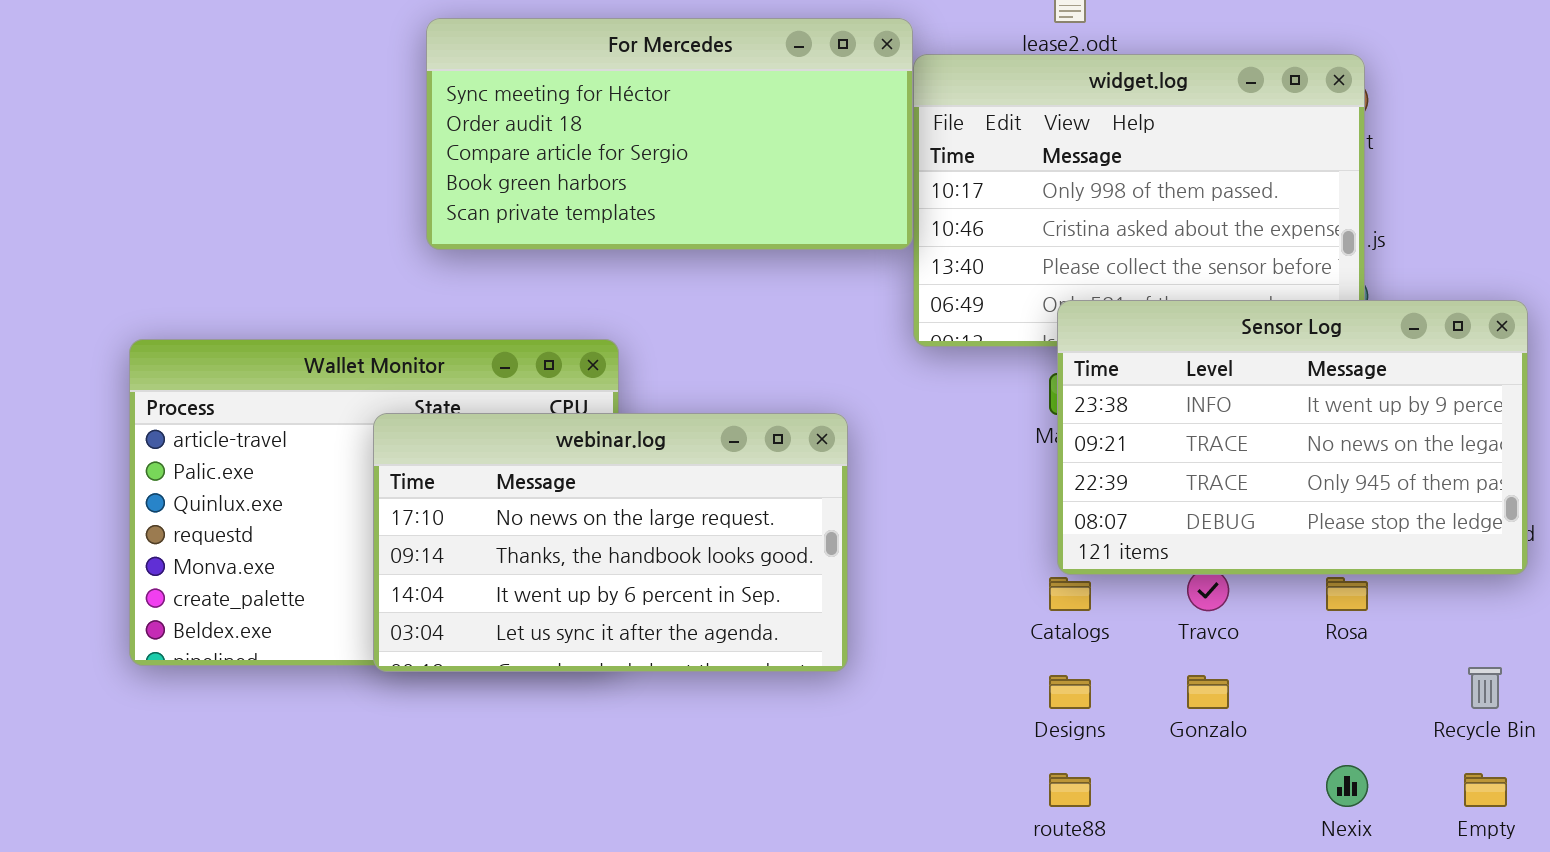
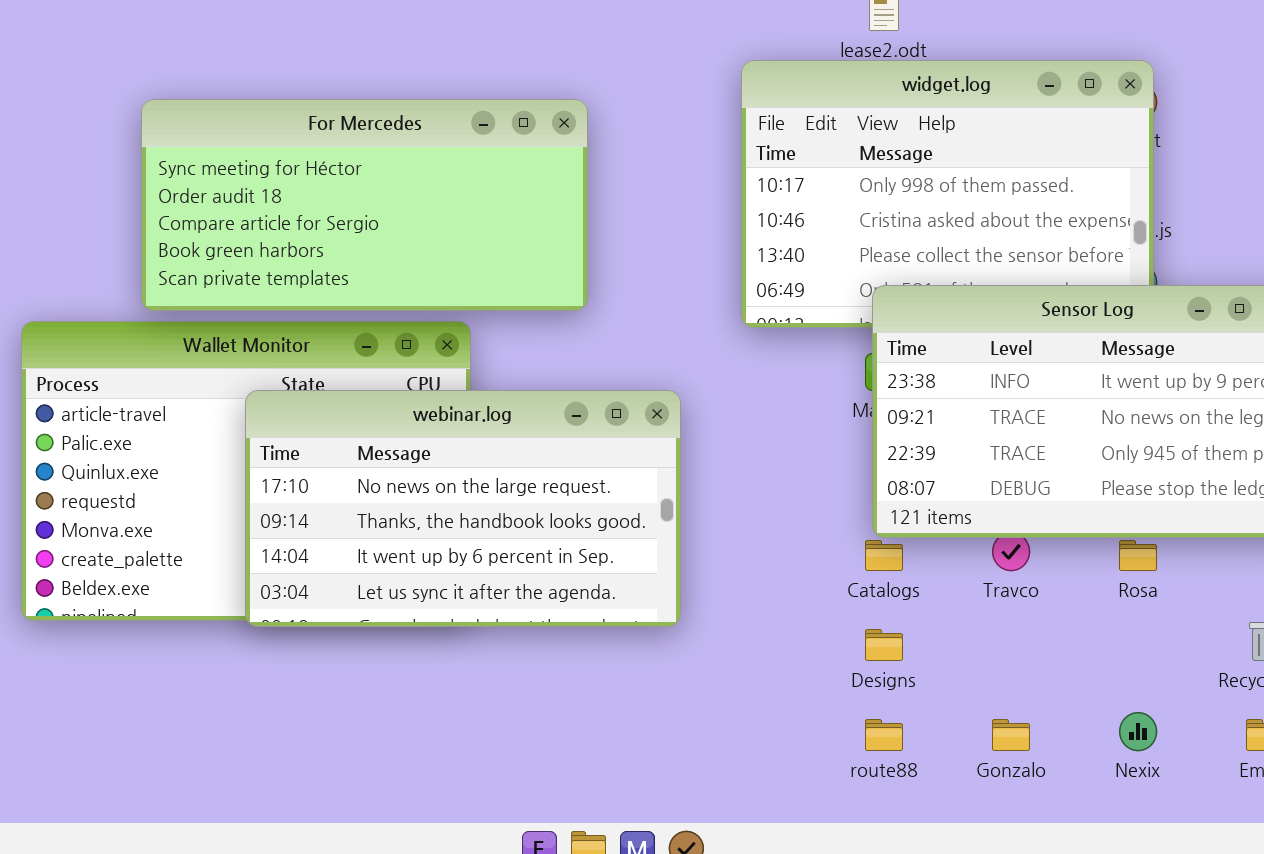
For Mercedes: [426,18,913,250] -> [141,99,588,311], moved
Gonzalo: [1187,675,1229,709] -> [992,719,1030,751], moved

